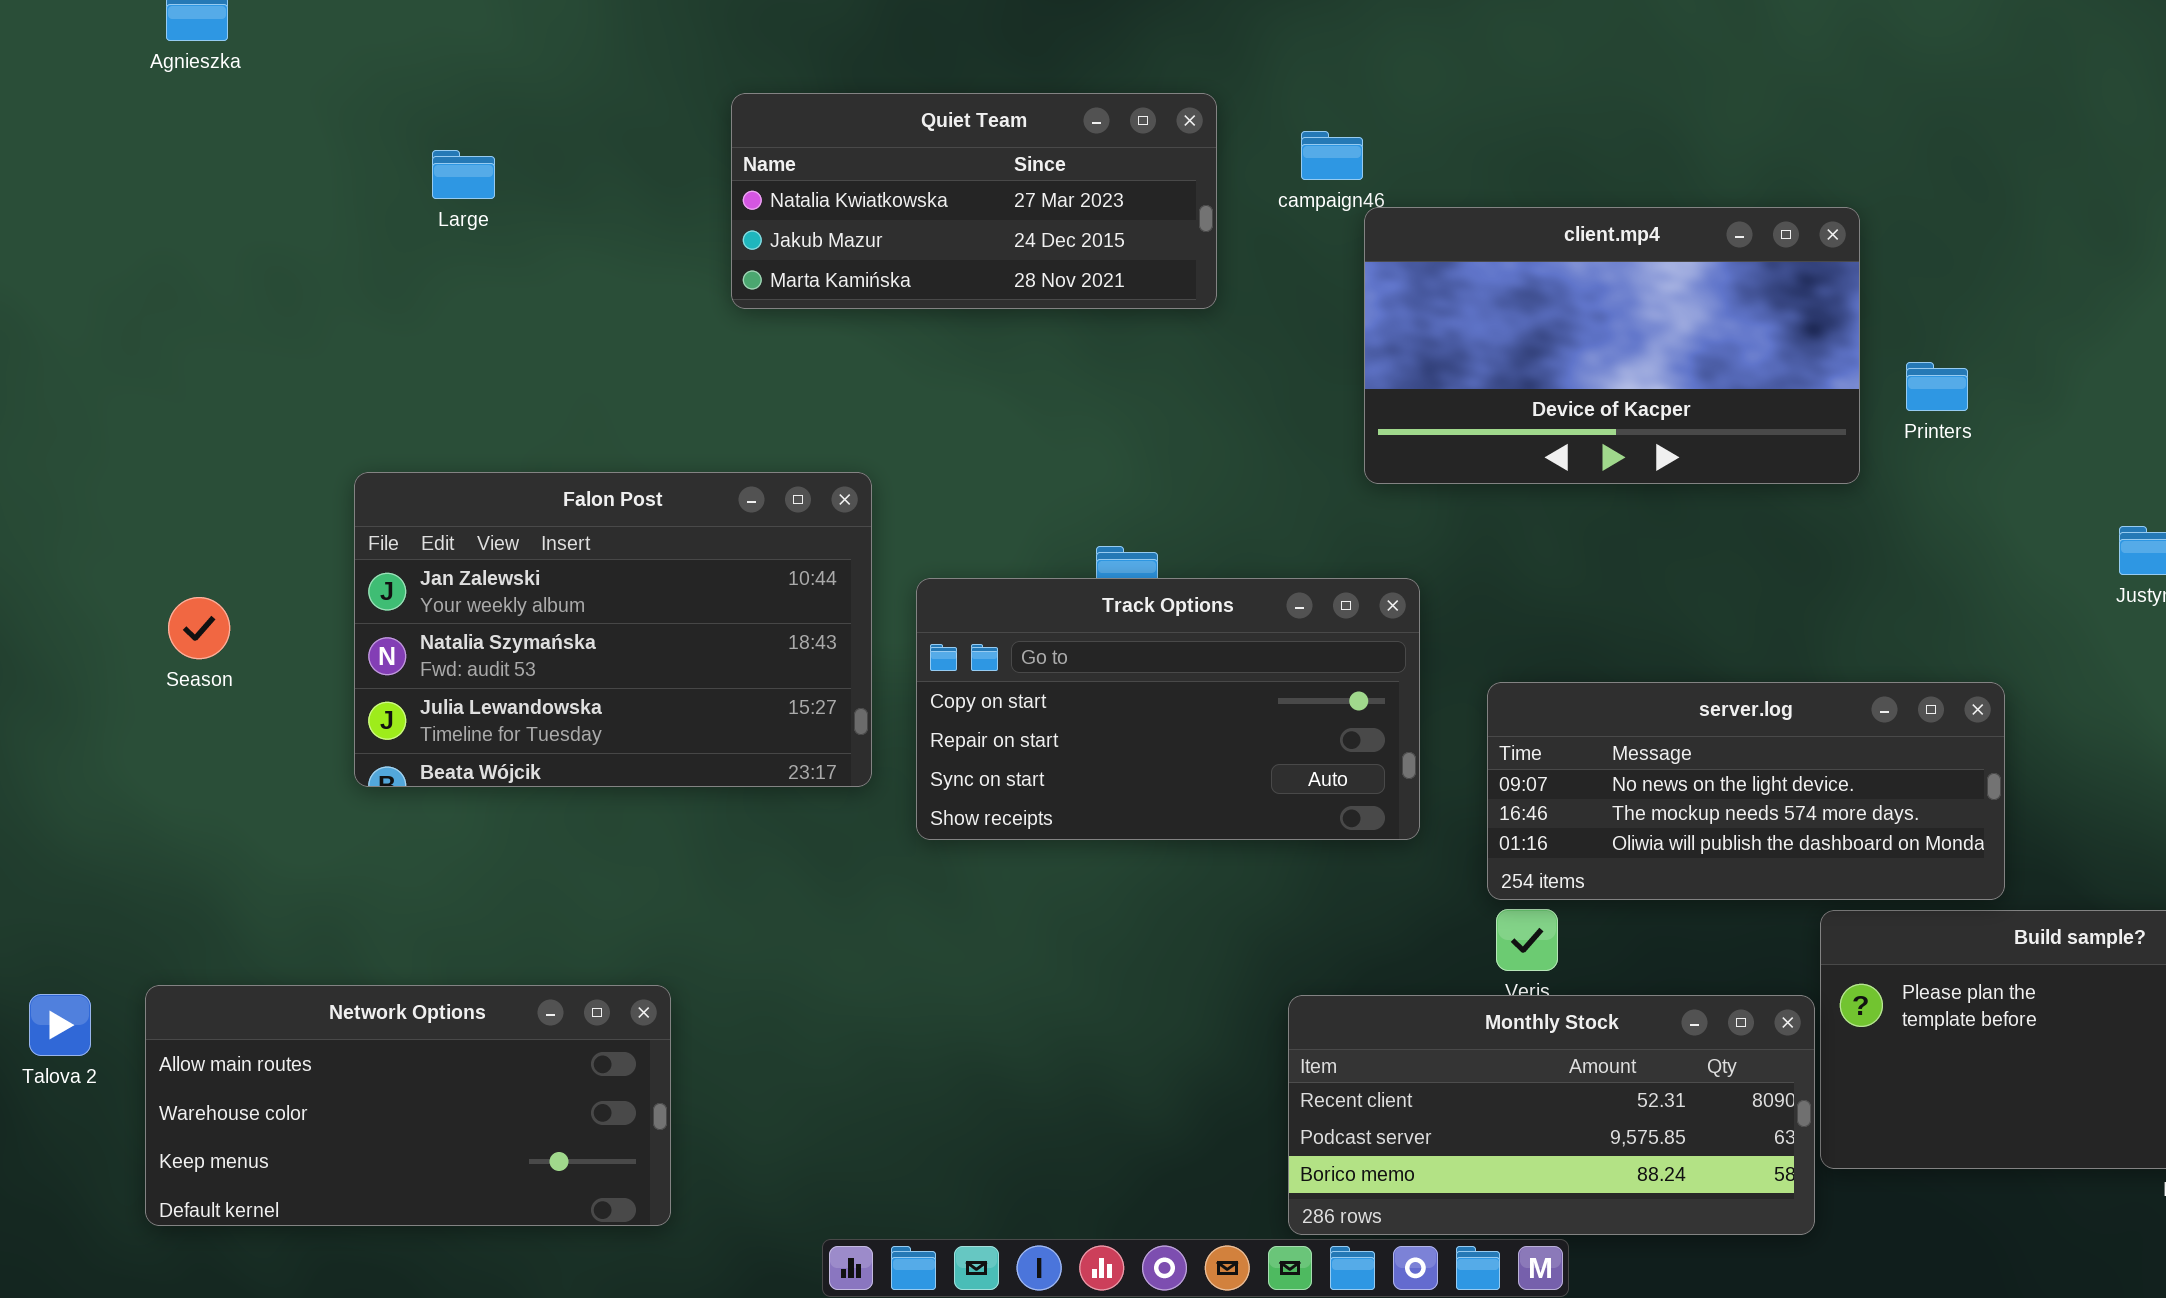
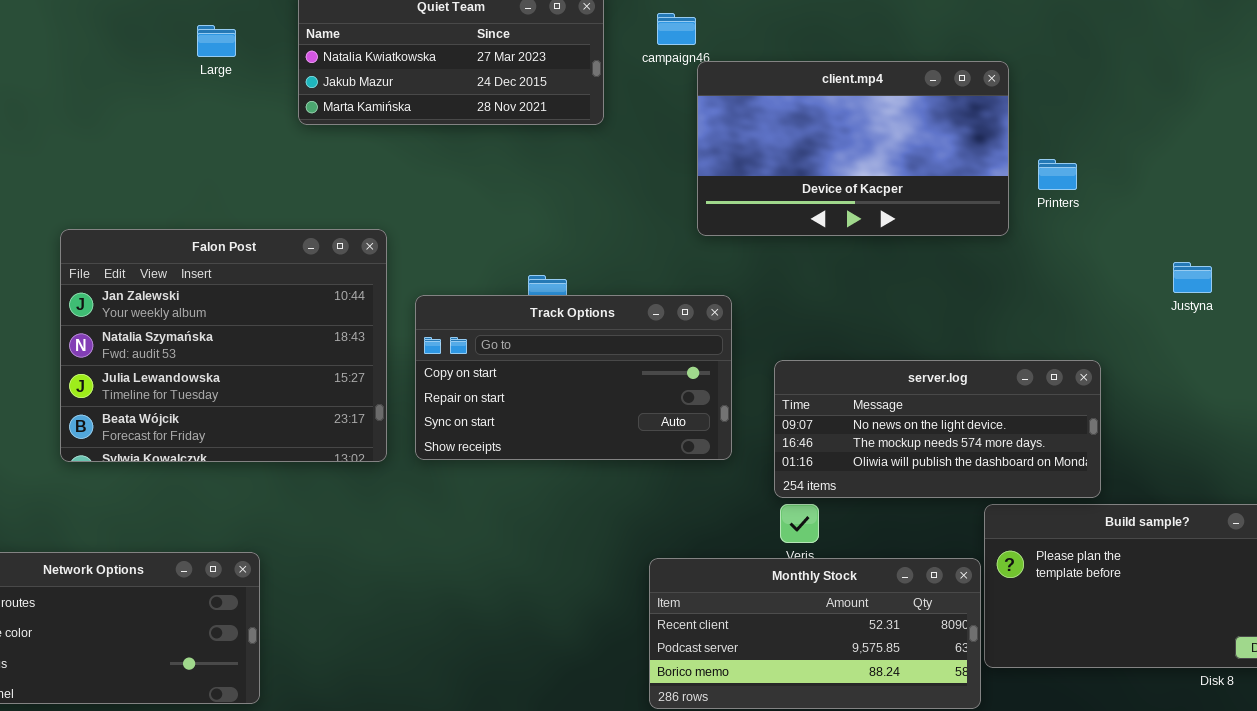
Large: [432,150,495,199] -> [197,25,236,57], moved
Falon Post: [354,472,872,787] -> [60,229,387,462], resized

